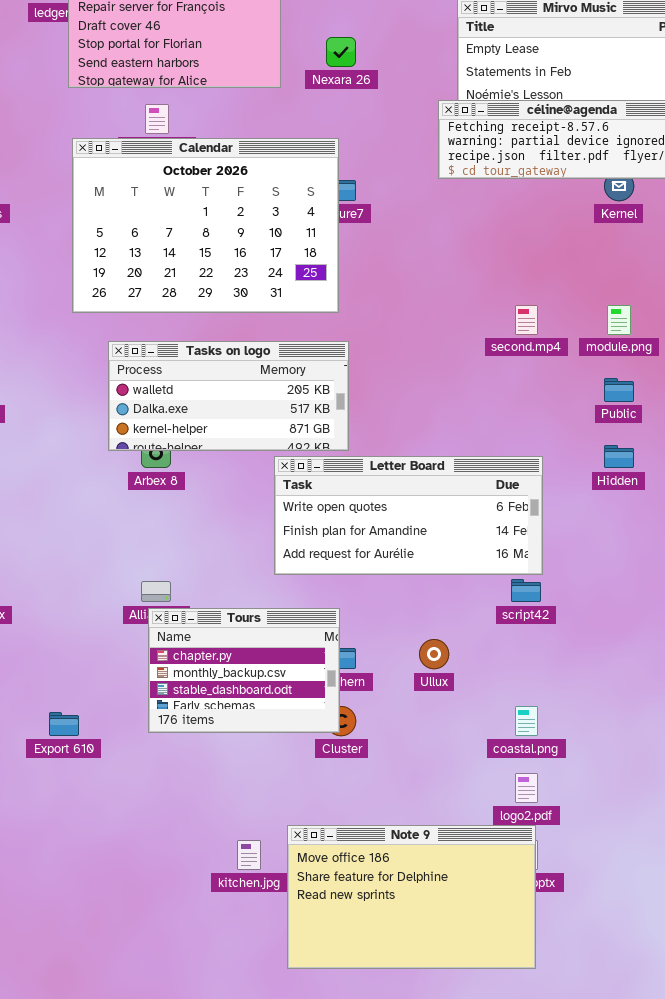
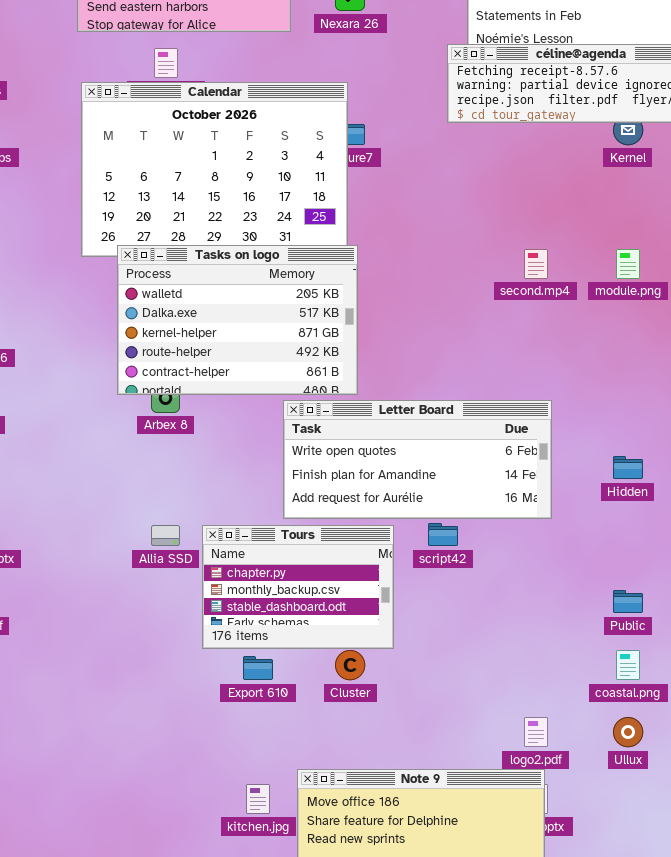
Tasks on logo: [108,341,349,451] -> [117,245,358,395], resized
Public: [604,378,634,402] -> [613,590,643,613], moved
Hidden: [604,445,634,468] -> [613,456,643,479], moved
script42: [511,579,541,602] -> [428,523,458,546], moved
Tours: [148,608,340,733] -> [202,525,394,649], moved
Ullux: [419,639,449,669] -> [613,717,643,747], moved
coastal.png: [515,706,538,736] -> [616,650,640,680], moved
Export 610: [49,712,79,736] -> [243,656,273,680], moved

